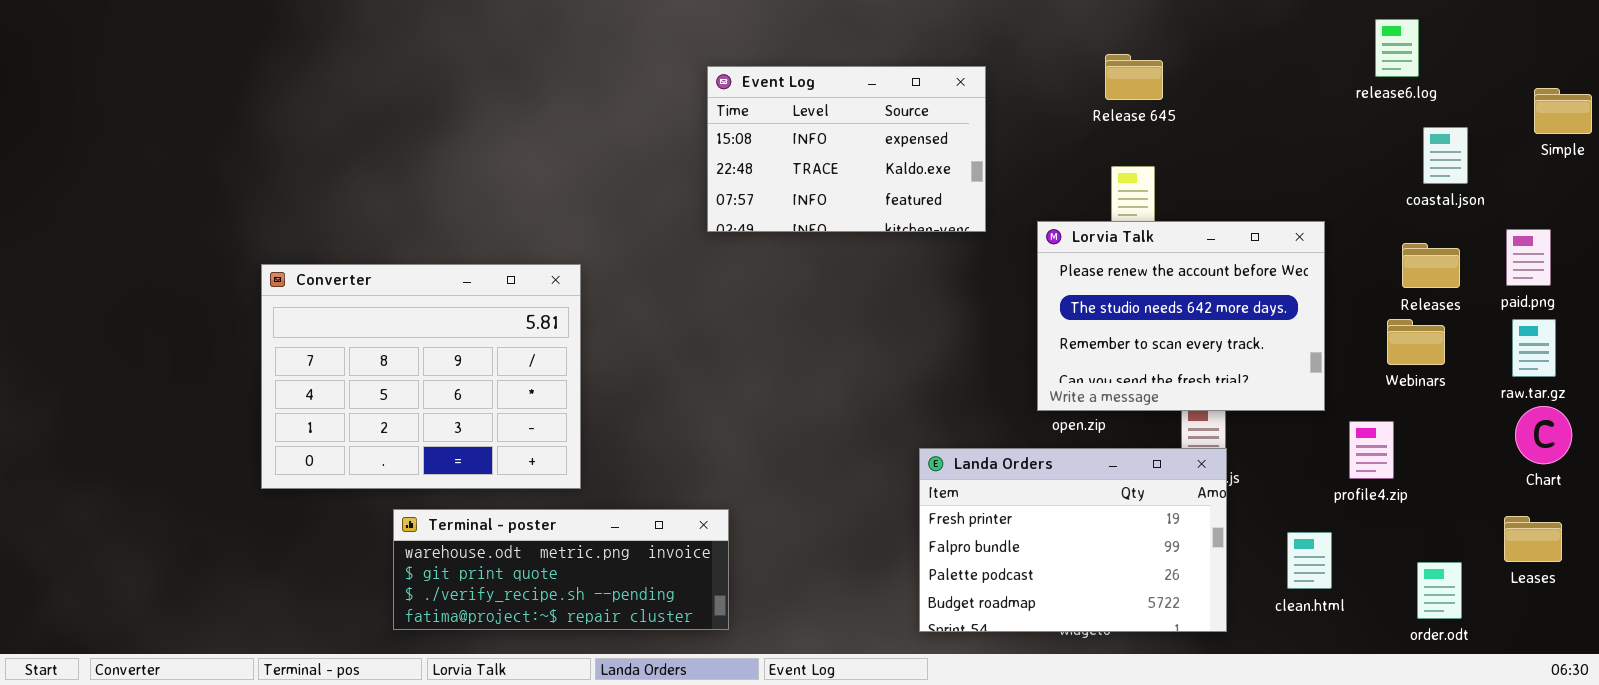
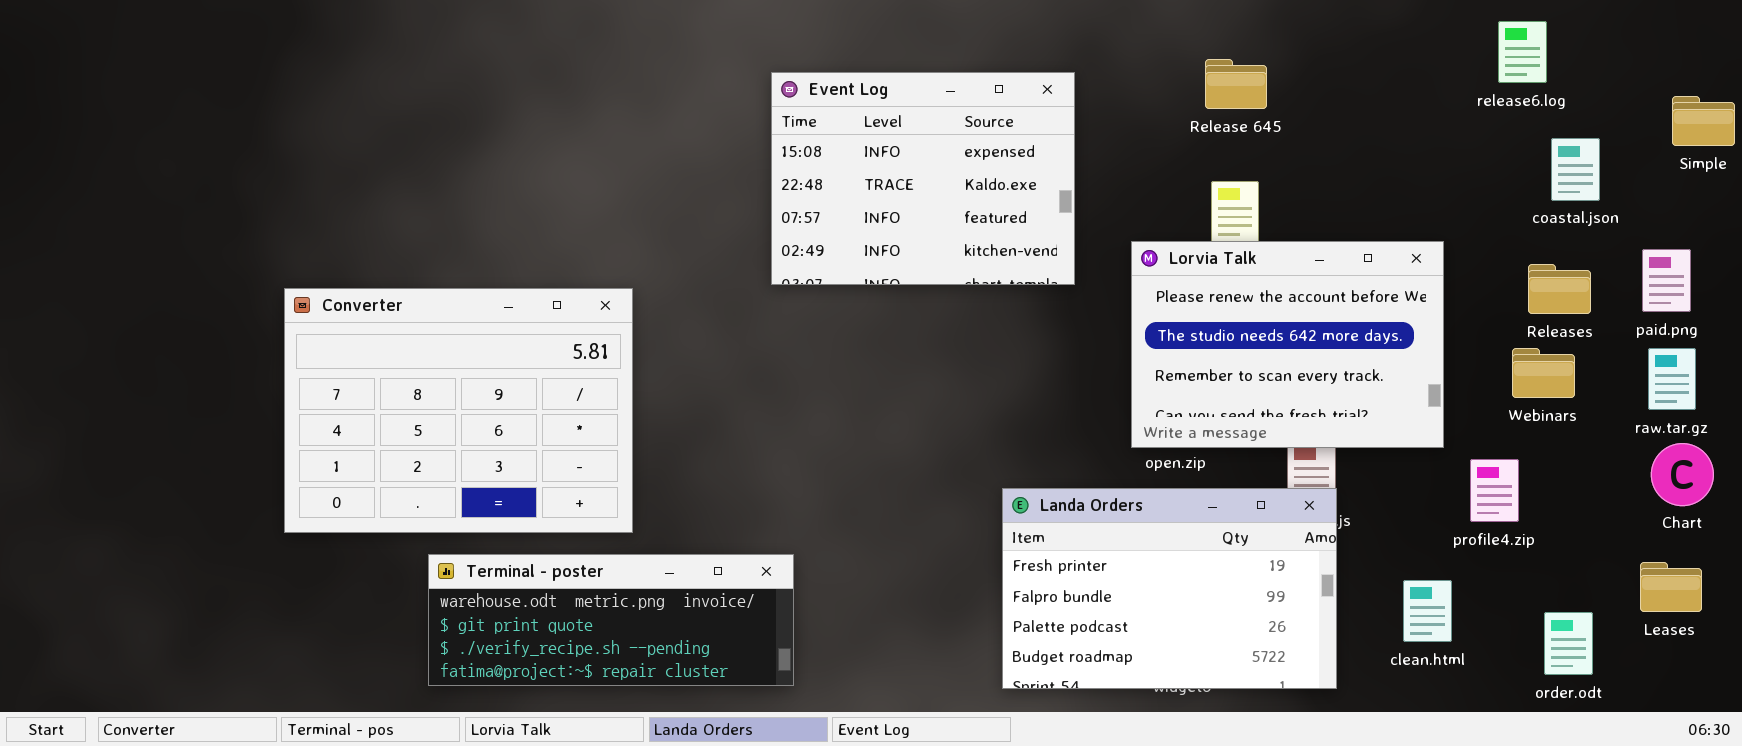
Event Log: [707,66,986,232] -> [771,72,1075,285], resized

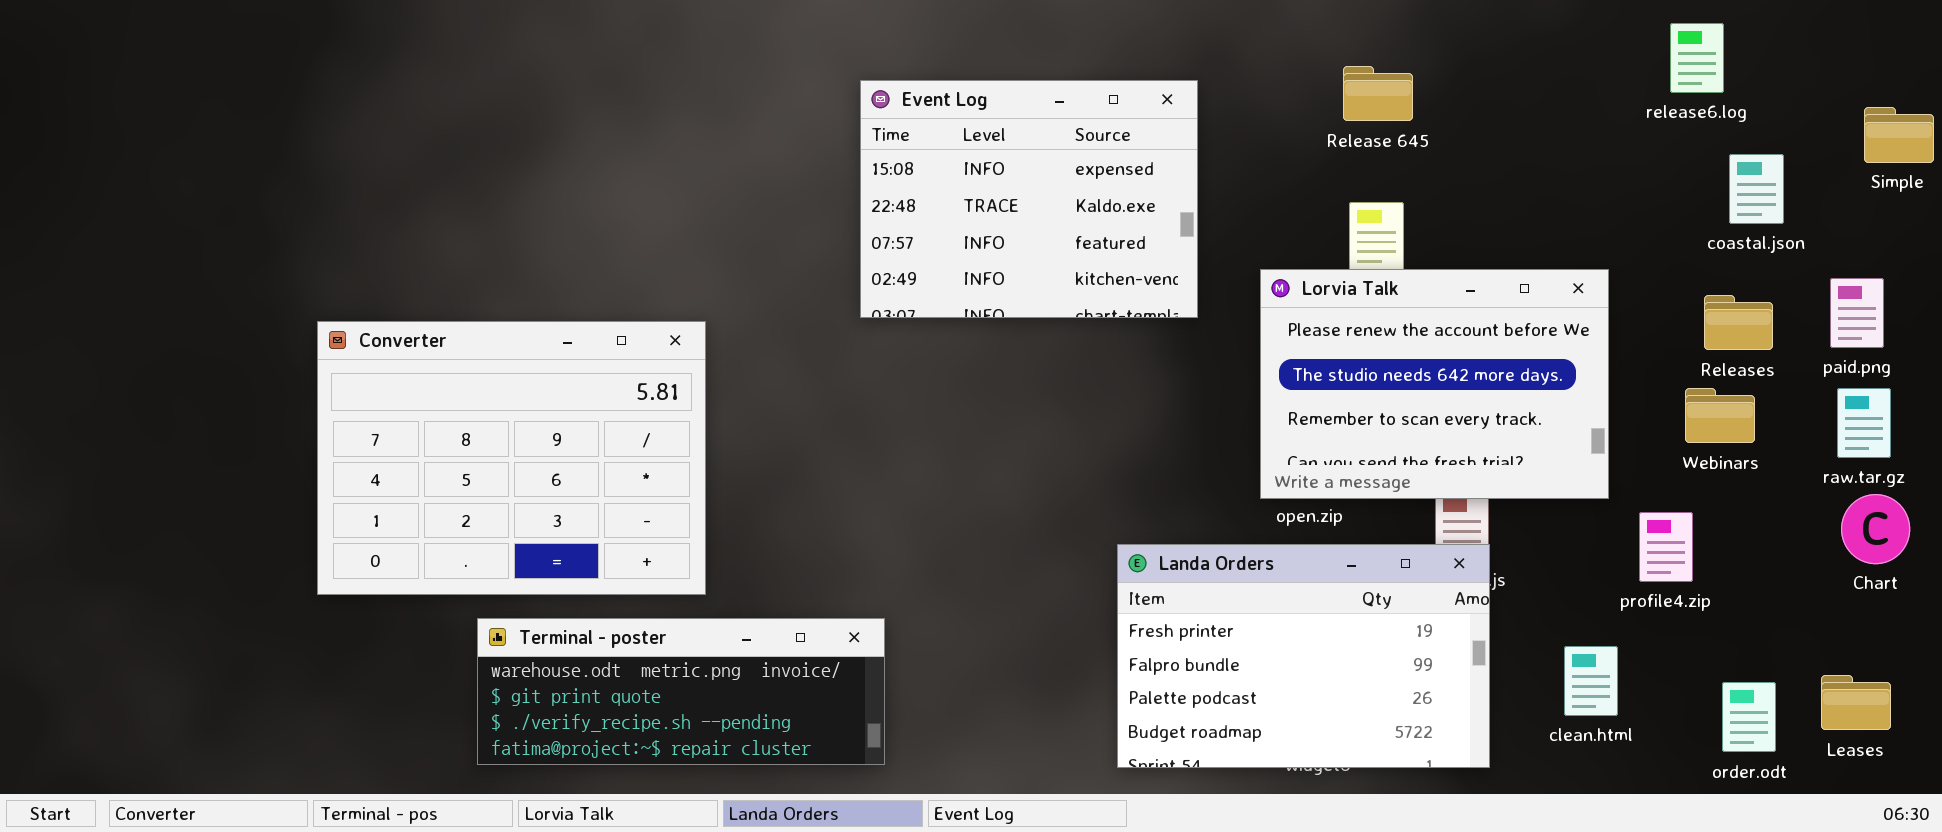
Leases: [1640,562,1702,612] -> [1821,675,1891,730], moved

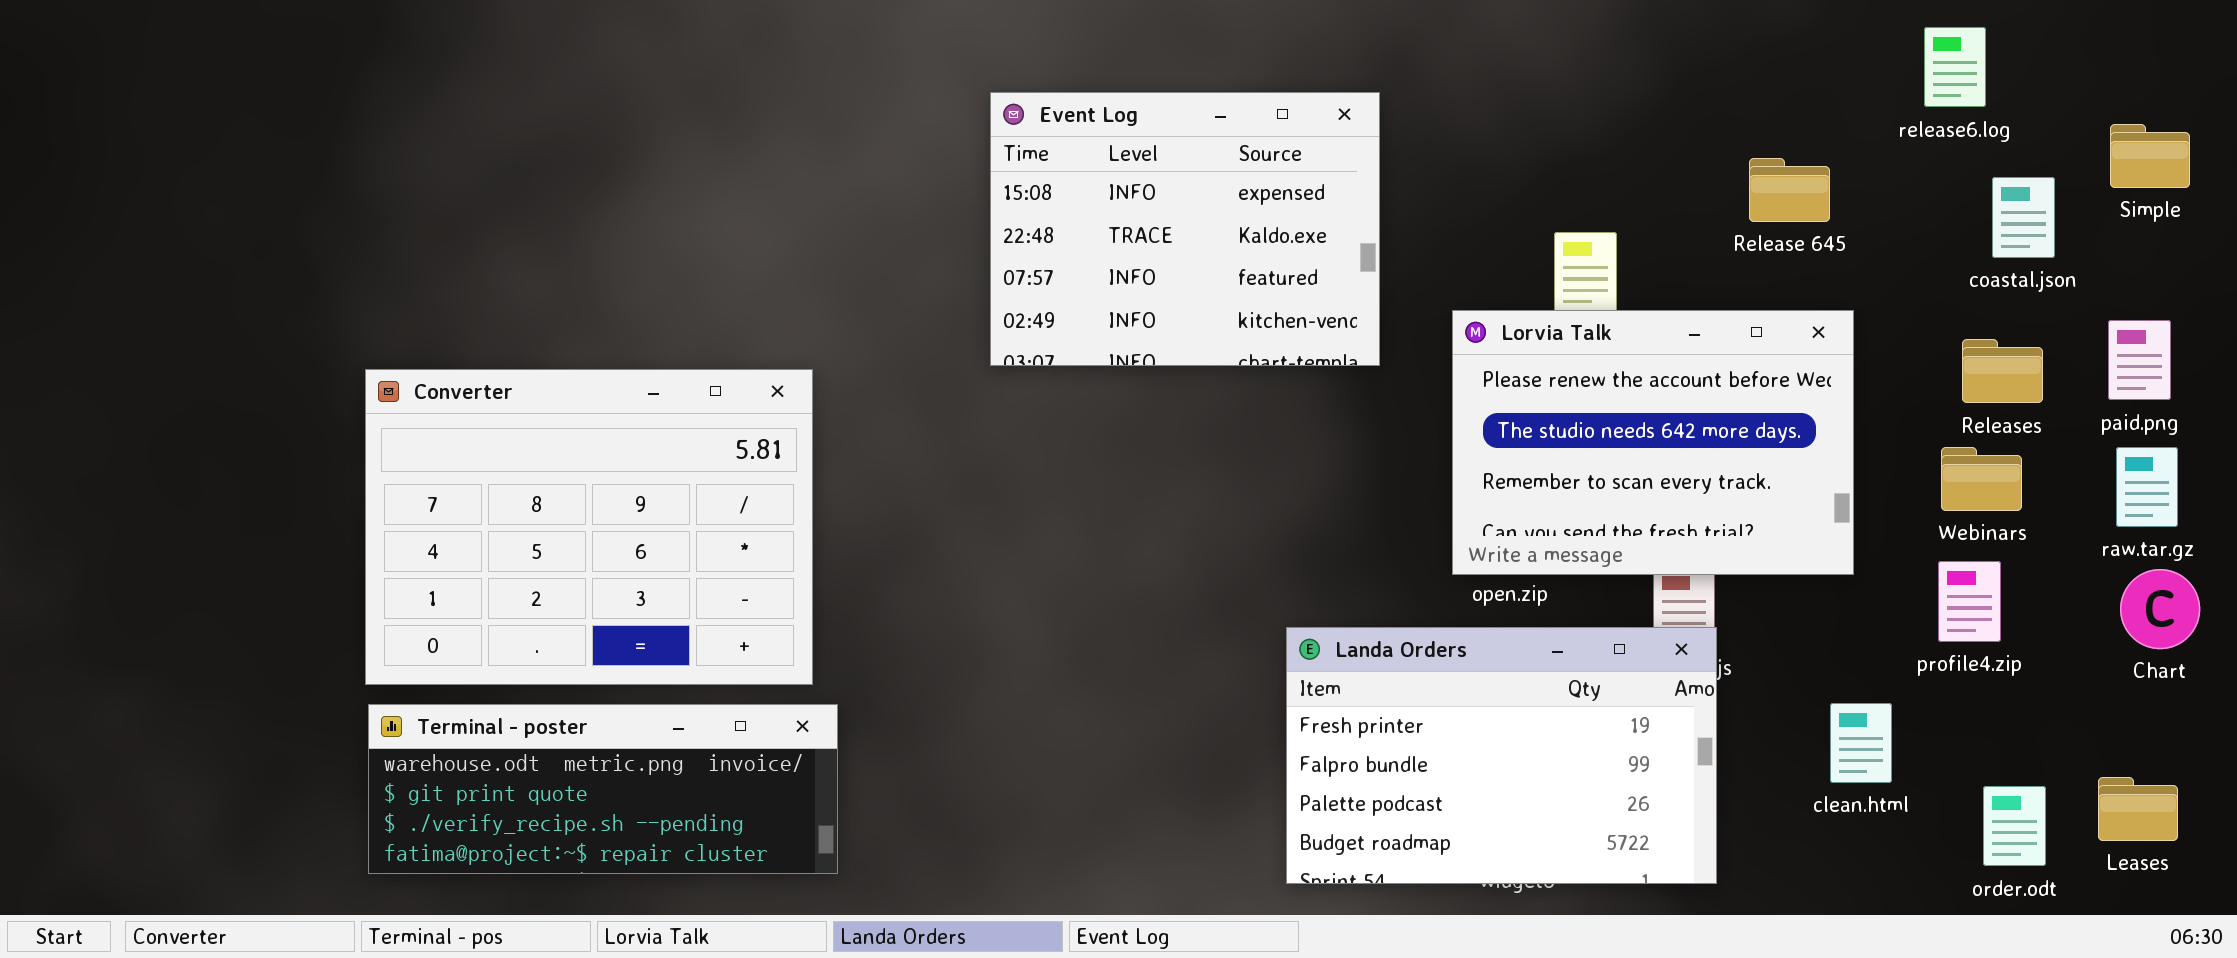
Release 645: [1343,66,1413,121] -> [1749,158,1830,222], moved
Simple: [1864,107,1934,163] -> [2110,124,2190,188], moved
profile4.zip: [1639,512,1693,582] -> [1938,561,2001,642], moved
Terminal - poster: [477,618,885,765] -> [368,704,838,874], moved
clean.html: [1564,646,1618,716] -> [1830,703,1892,783], moved

